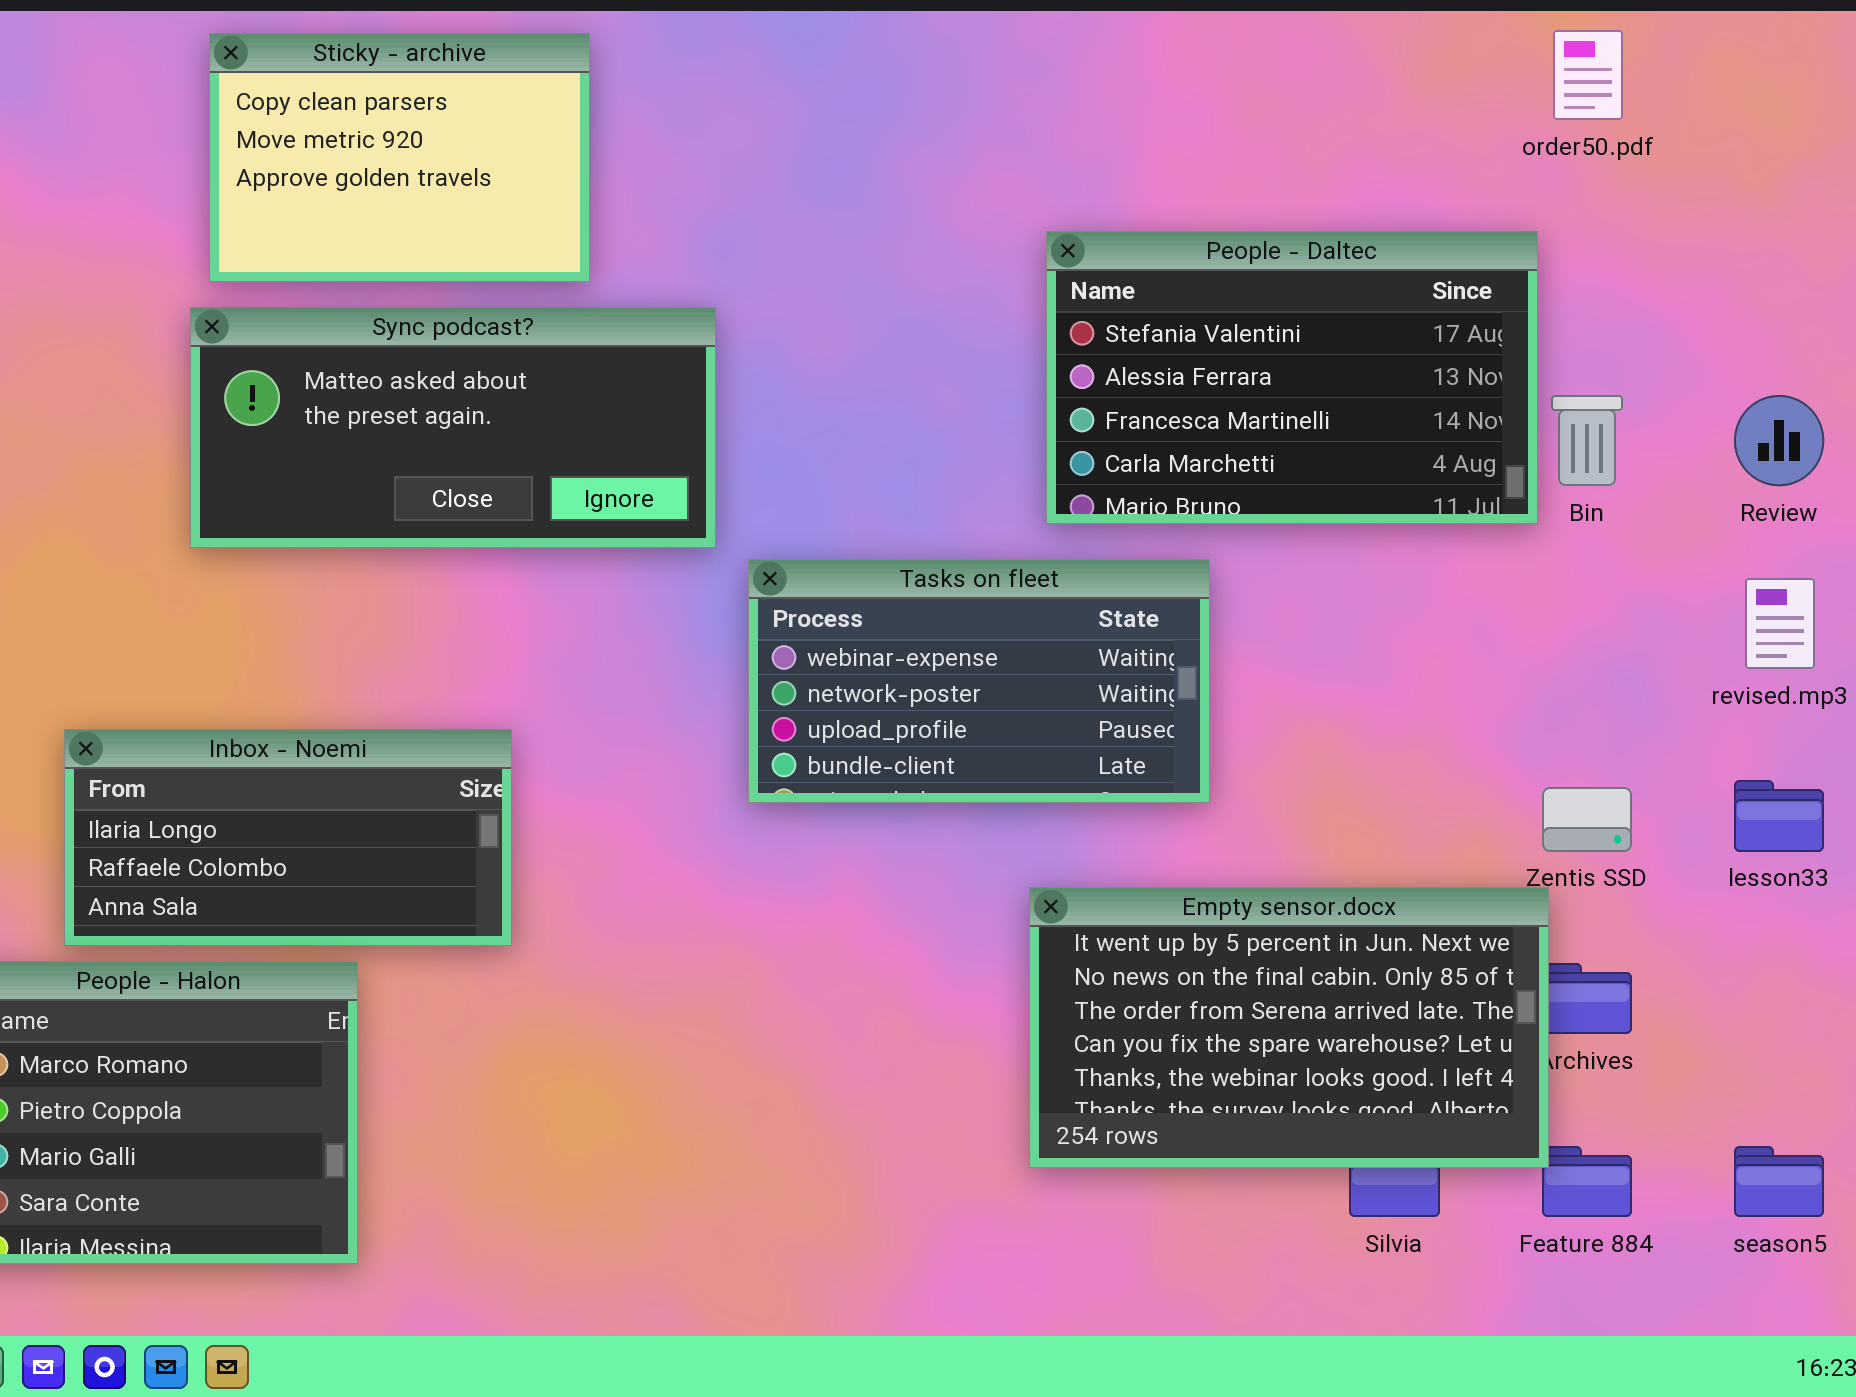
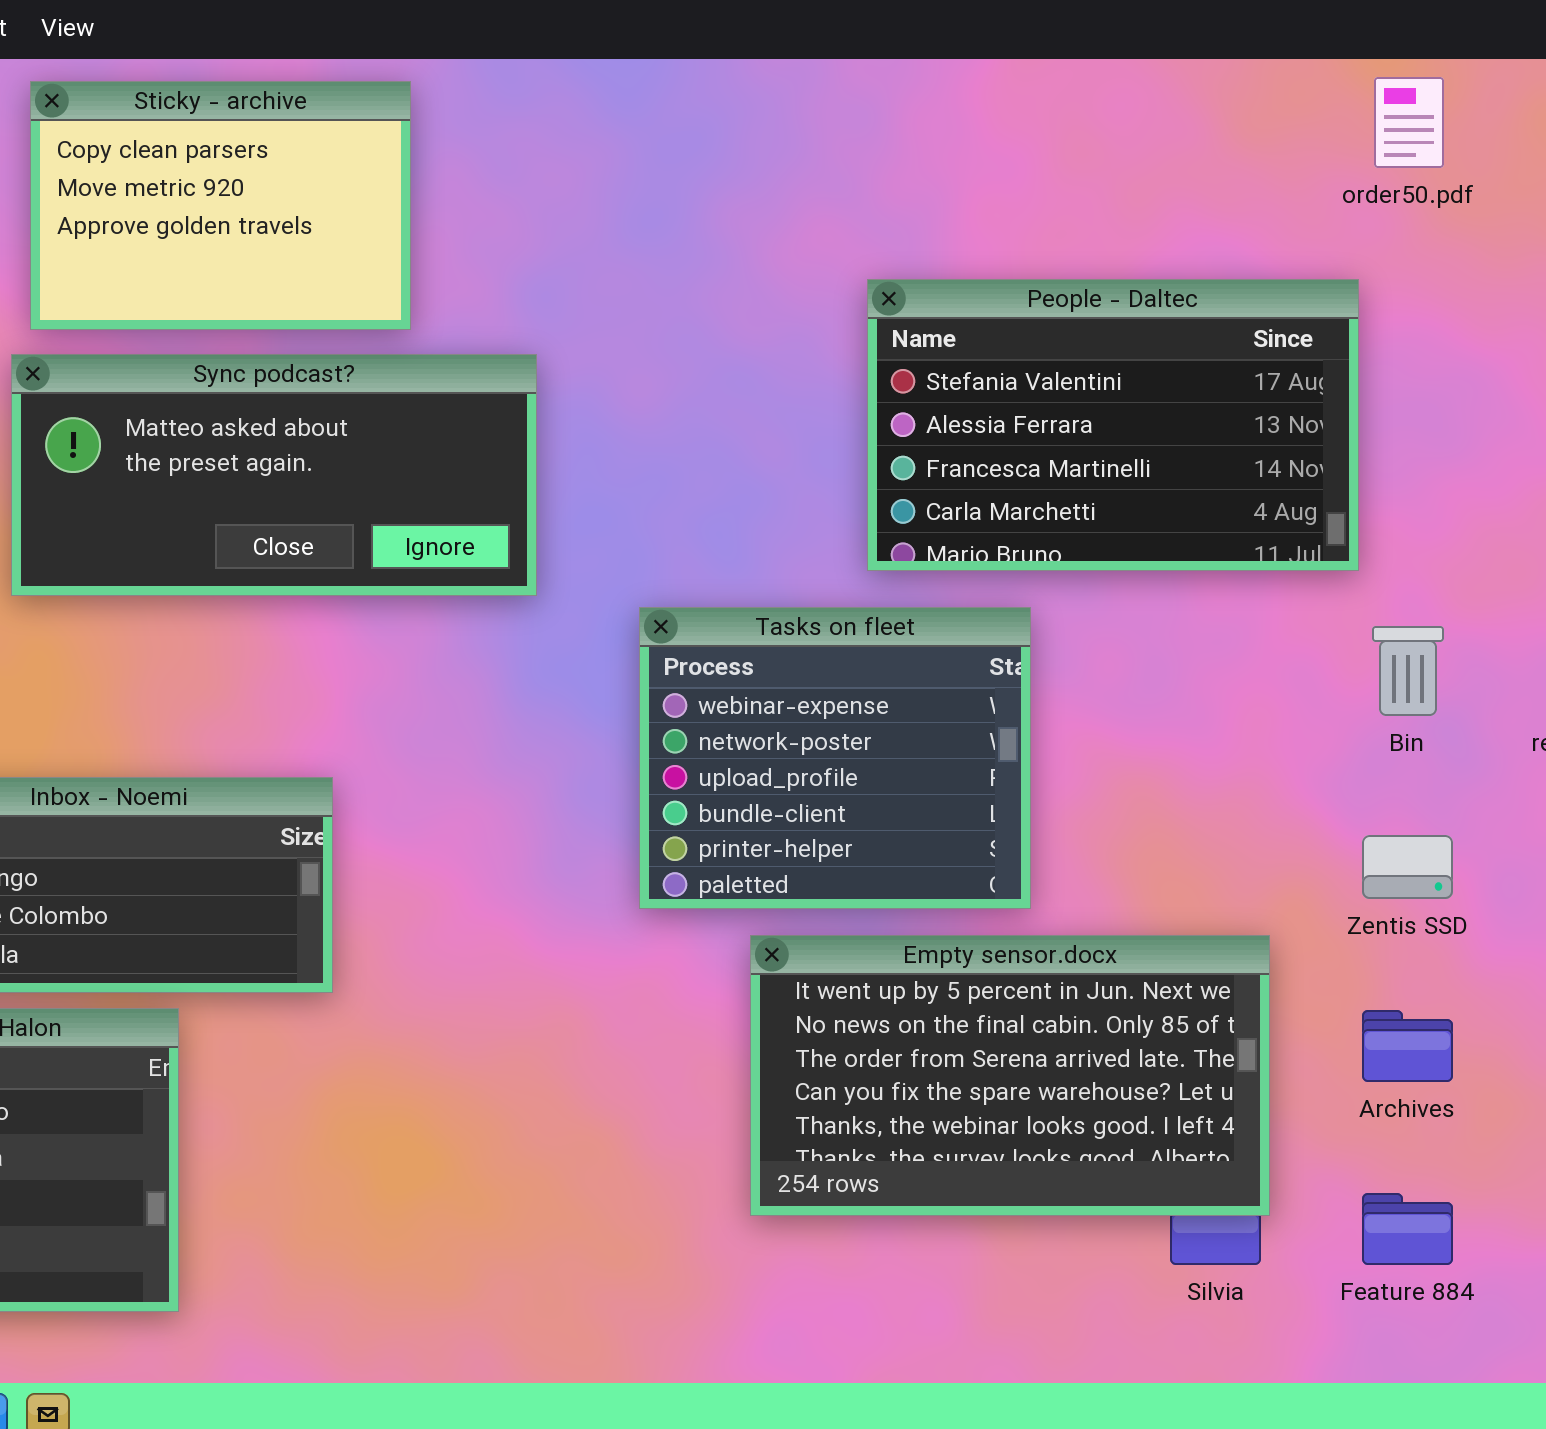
Bin: [1551,395,1623,486] -> [1372,626,1444,716], moved
Tasks on fleet: [748,559,1210,803] -> [639,607,1031,909], resized
Empty sensor.docx: [1029,887,1549,1168] -> [750,935,1270,1216], moved

